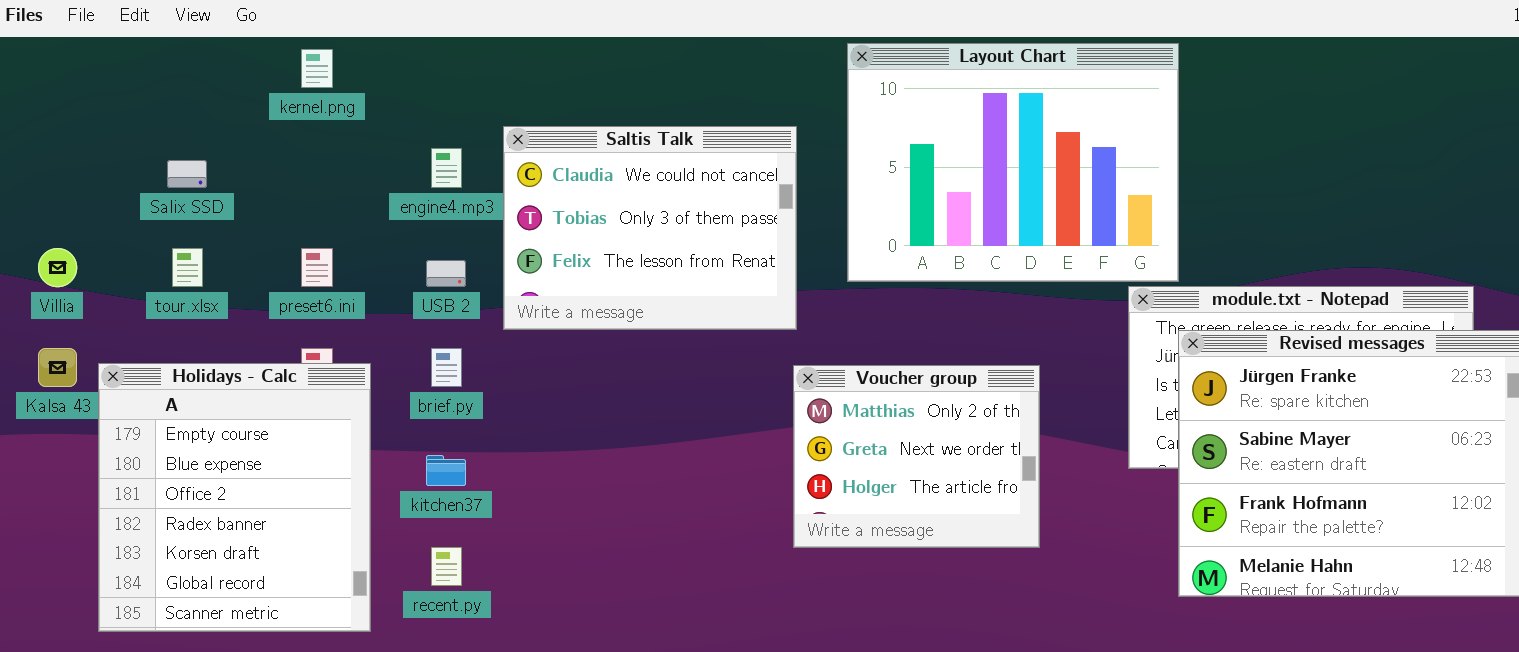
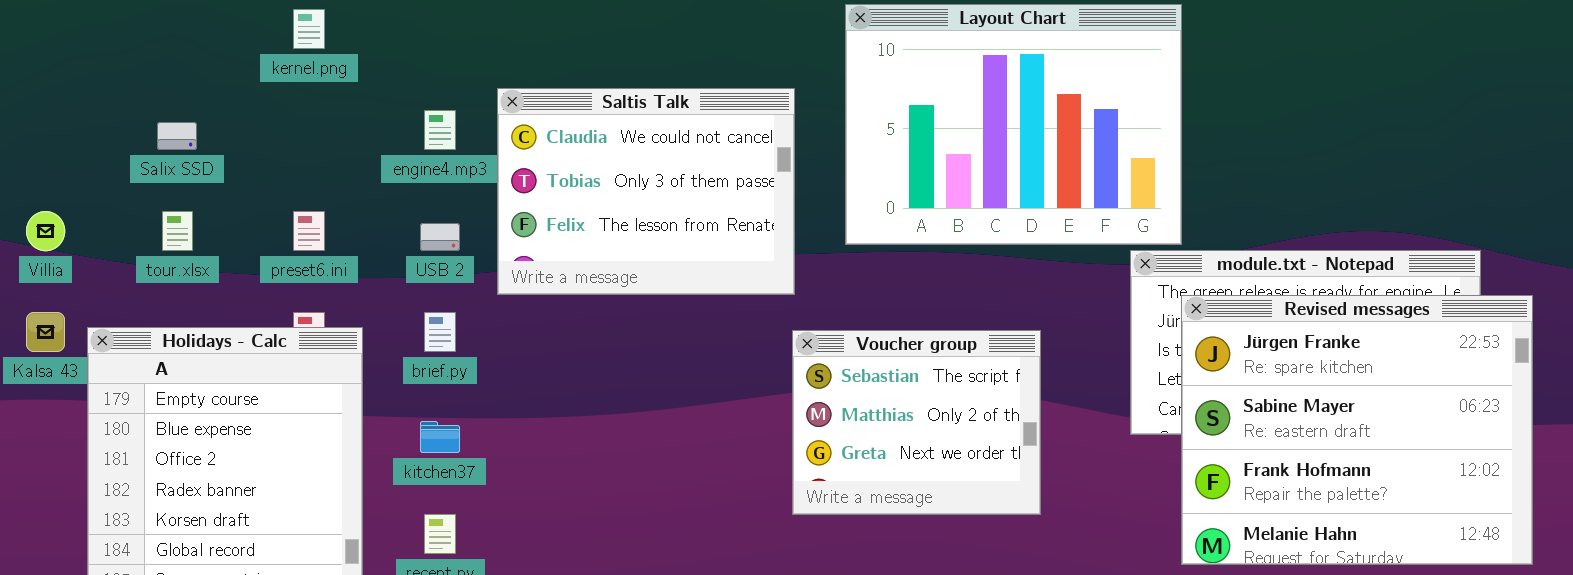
Voucher group: [793,365,1040,548] -> [792,330,1041,515], scrolled up 1 row

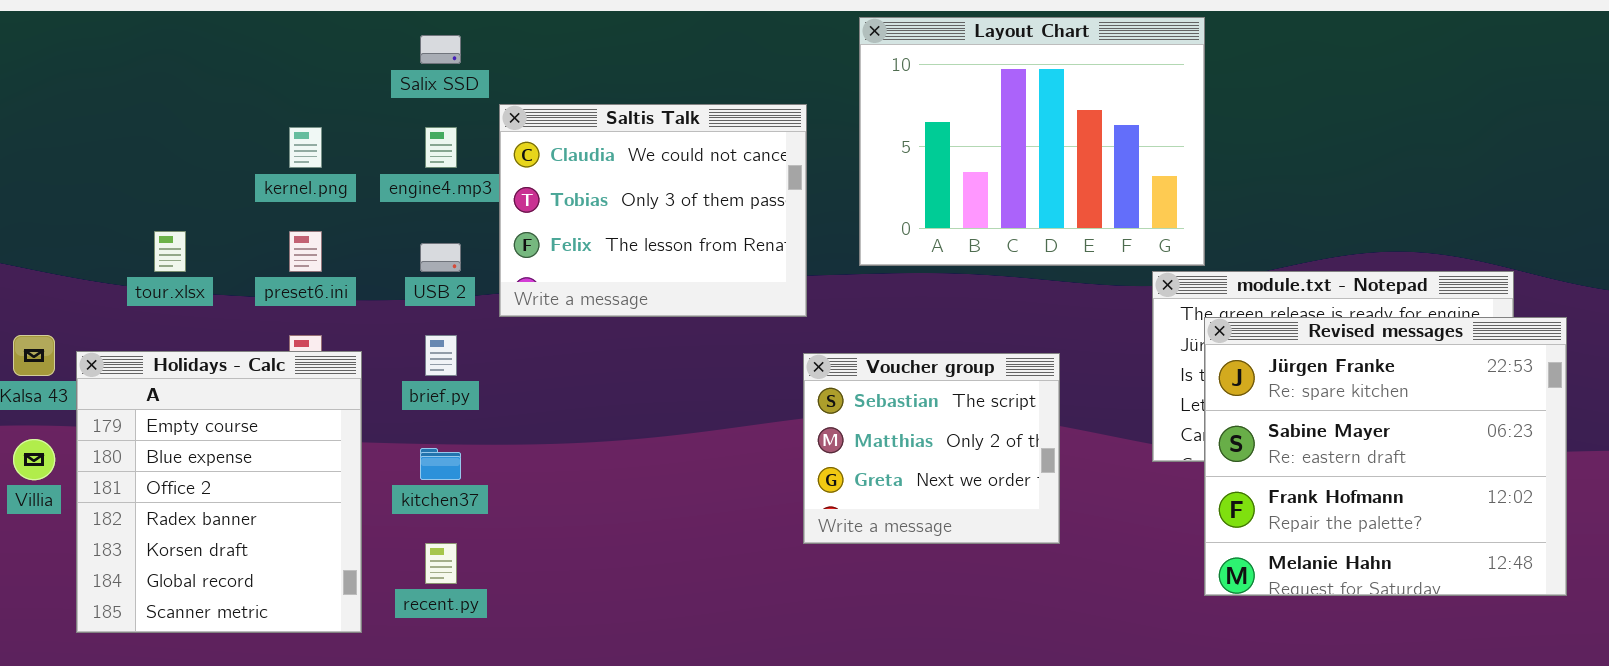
kernel.png: [293,9,325,49] -> [289,127,322,168], moved
Salix SSD: [157,122,197,150] -> [420,35,461,64], moved
Villia: [26,211,65,251] -> [13,439,55,480], moved

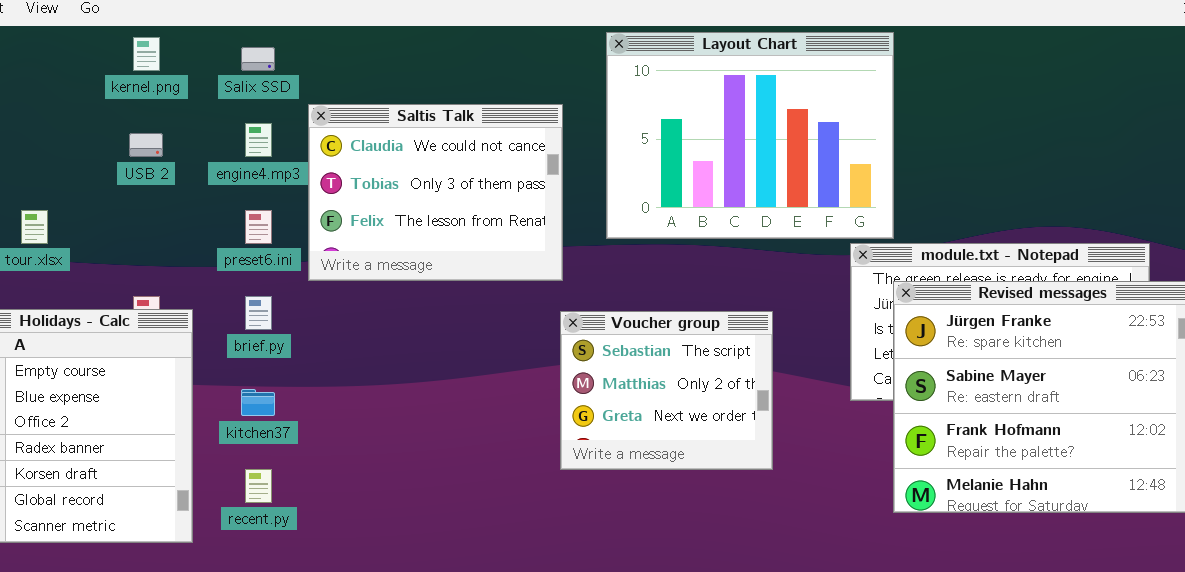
kernel.png: [289,127,322,168] -> [133,37,160,71], moved
preset6.ini: [289,231,322,272] -> [245,210,272,244], moved
USB 2: [420,243,461,272] -> [129,133,163,157], moved

